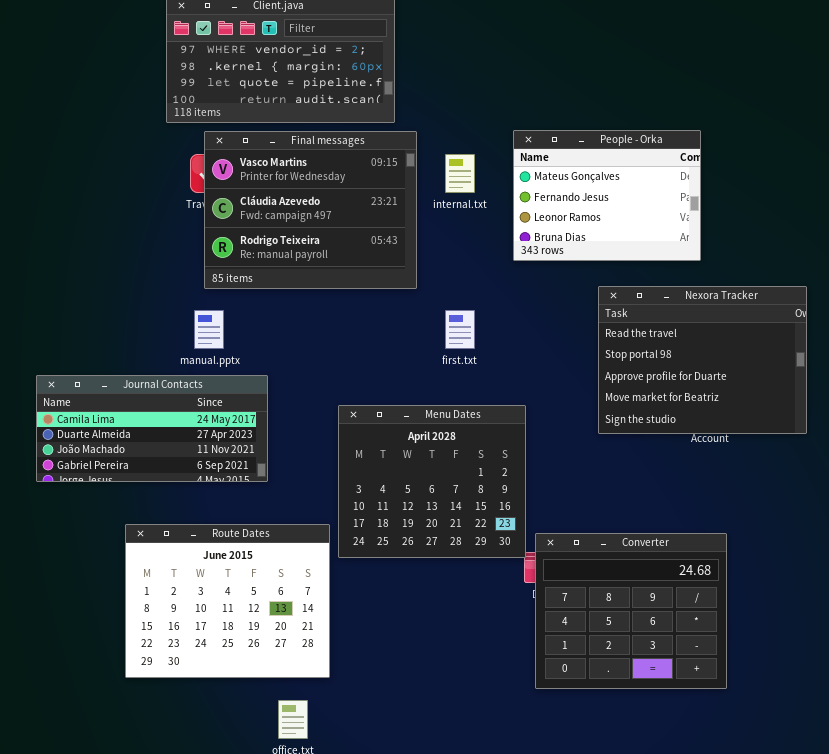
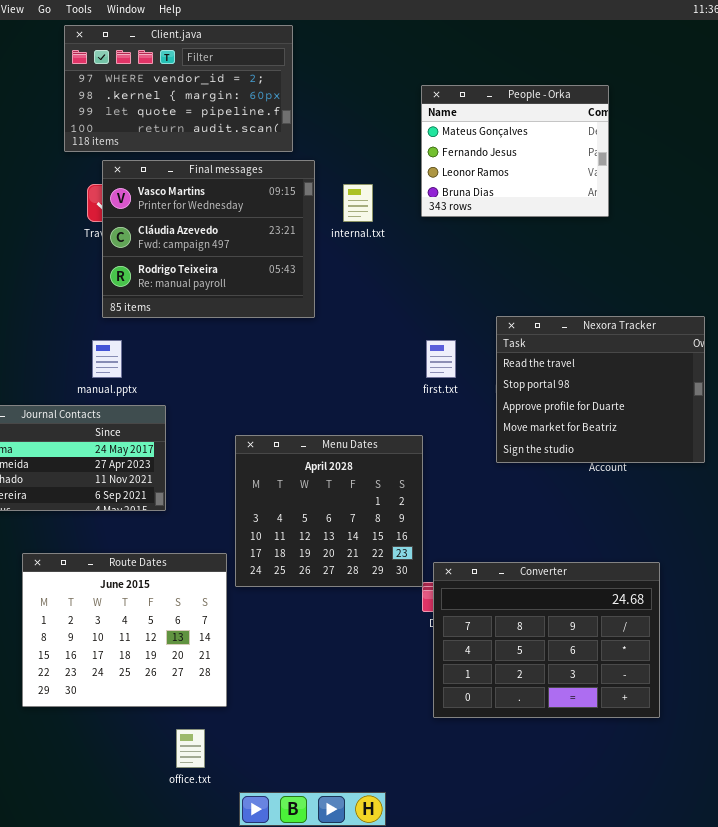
People - Orka: [513,130,701,261] -> [421,85,609,217], moved
first.txt: [445,310,475,349] -> [426,340,456,378], moved
Converter: [535,533,727,689] -> [433,562,660,718], resized

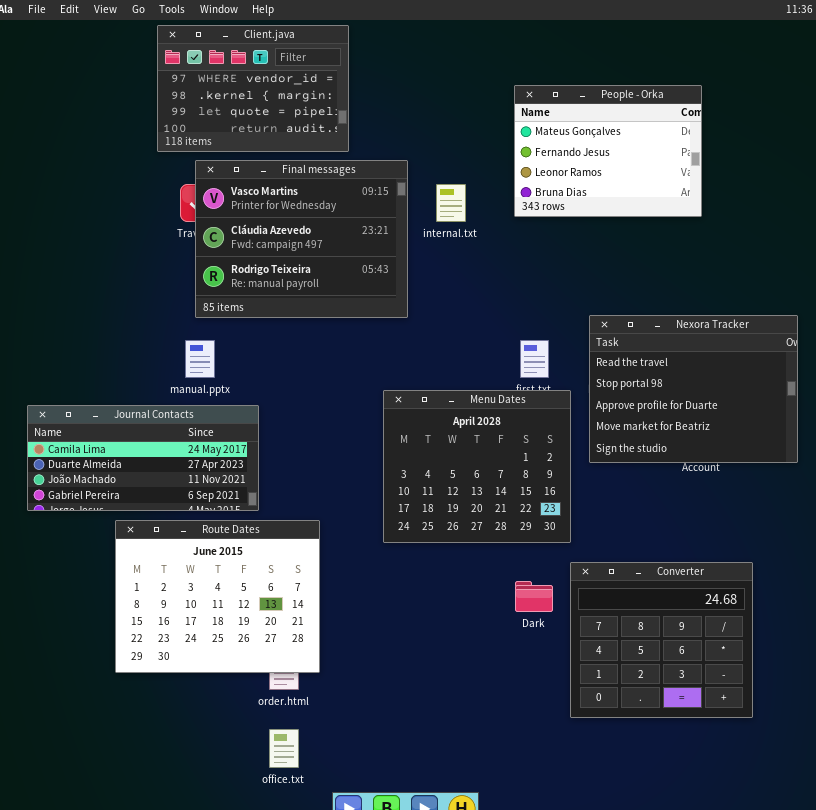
Client.java: [64,25,293,152] -> [157,25,349,152], resized
Menu Dates: [235,435,423,587] -> [383,390,571,543], moved
Route Dates: [22,553,227,707] -> [115,520,320,673], moved
Converter: [433,562,660,718] -> [570,562,753,718], resized

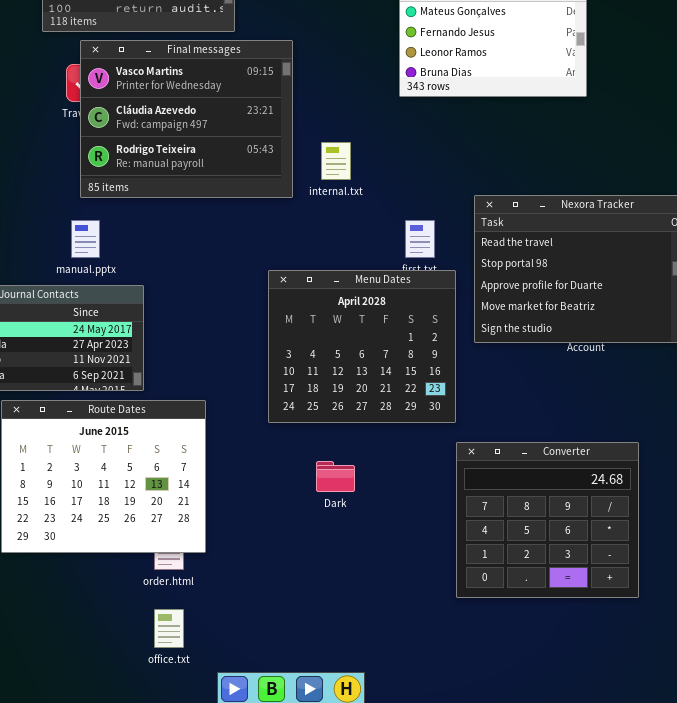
internal.txt: [436,184,466,222] -> [321,142,351,180], moved
Dark: [515,581,553,612] -> [316,461,355,492], moved

